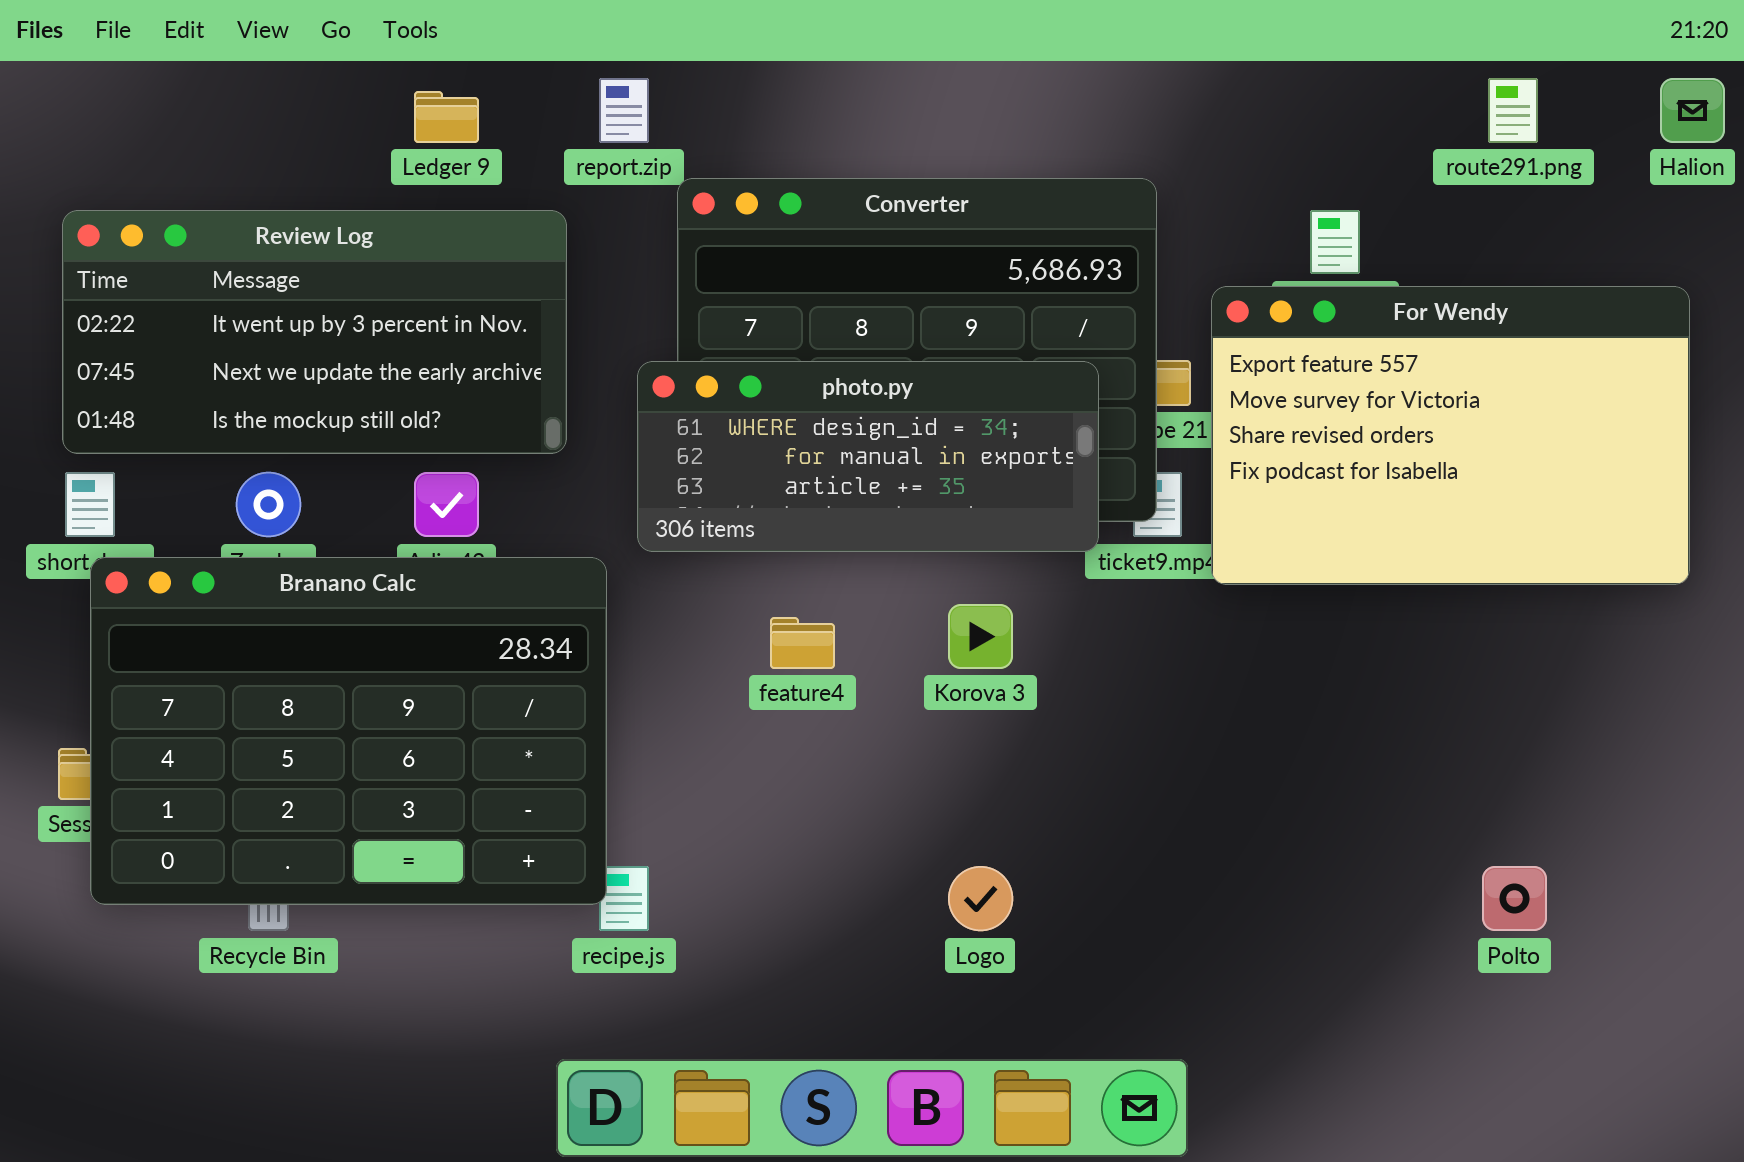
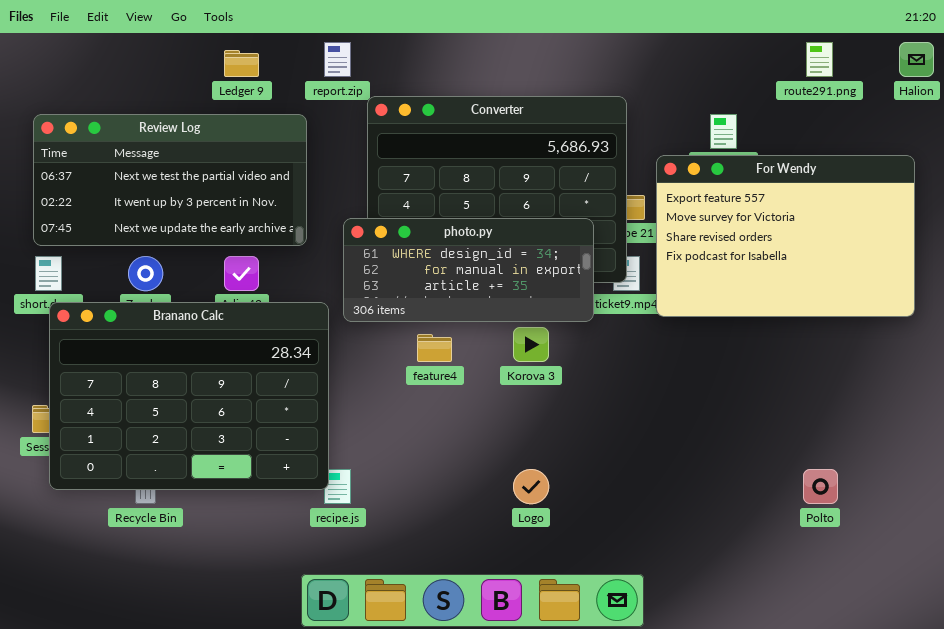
Review Log: [62,210,567,454] -> [33,114,307,246], scrolled up 1 row
photo.py: [637,361,1099,552] -> [343,218,594,322], moved

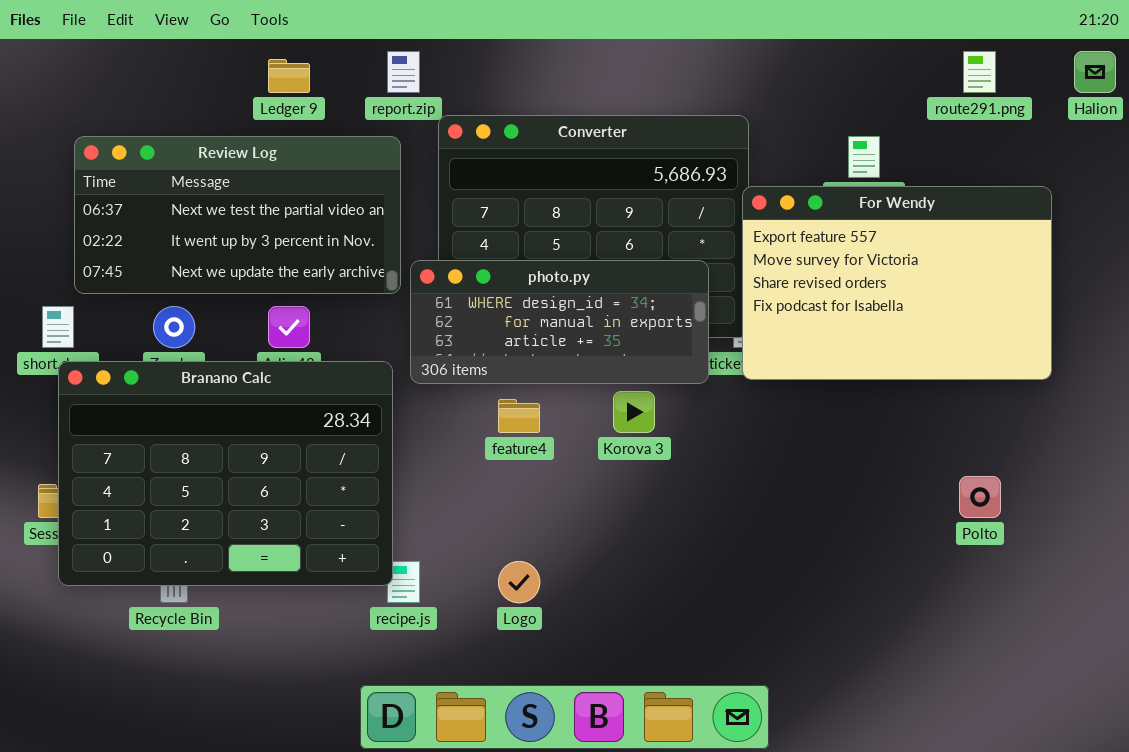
Review Log: [33,114,307,246] -> [74,136,401,294], moved
For Wendy: [656,155,915,317] -> [742,186,1052,380], moved
Logo: [513,469,549,504] -> [498,561,540,603], moved
Polto: [803,469,838,504] -> [959,476,1001,518], moved

